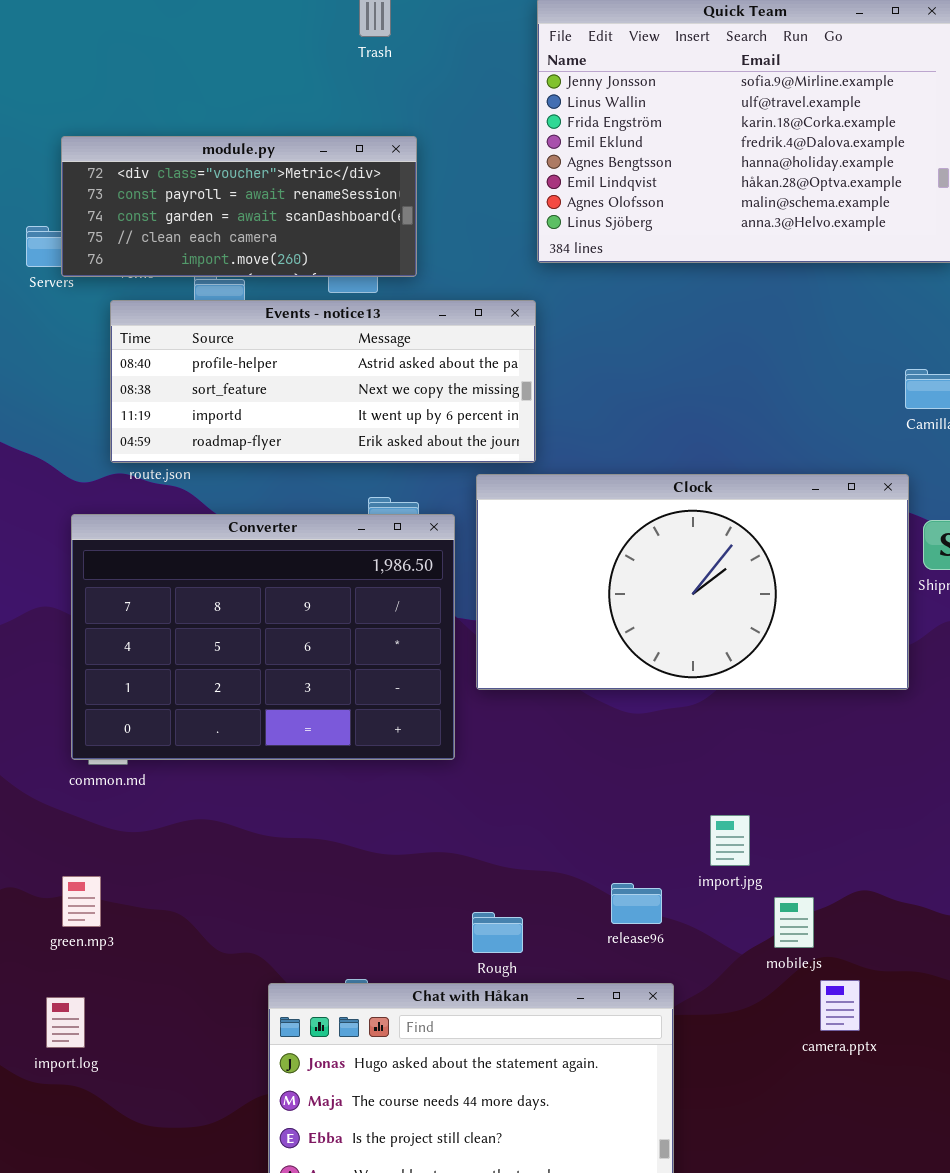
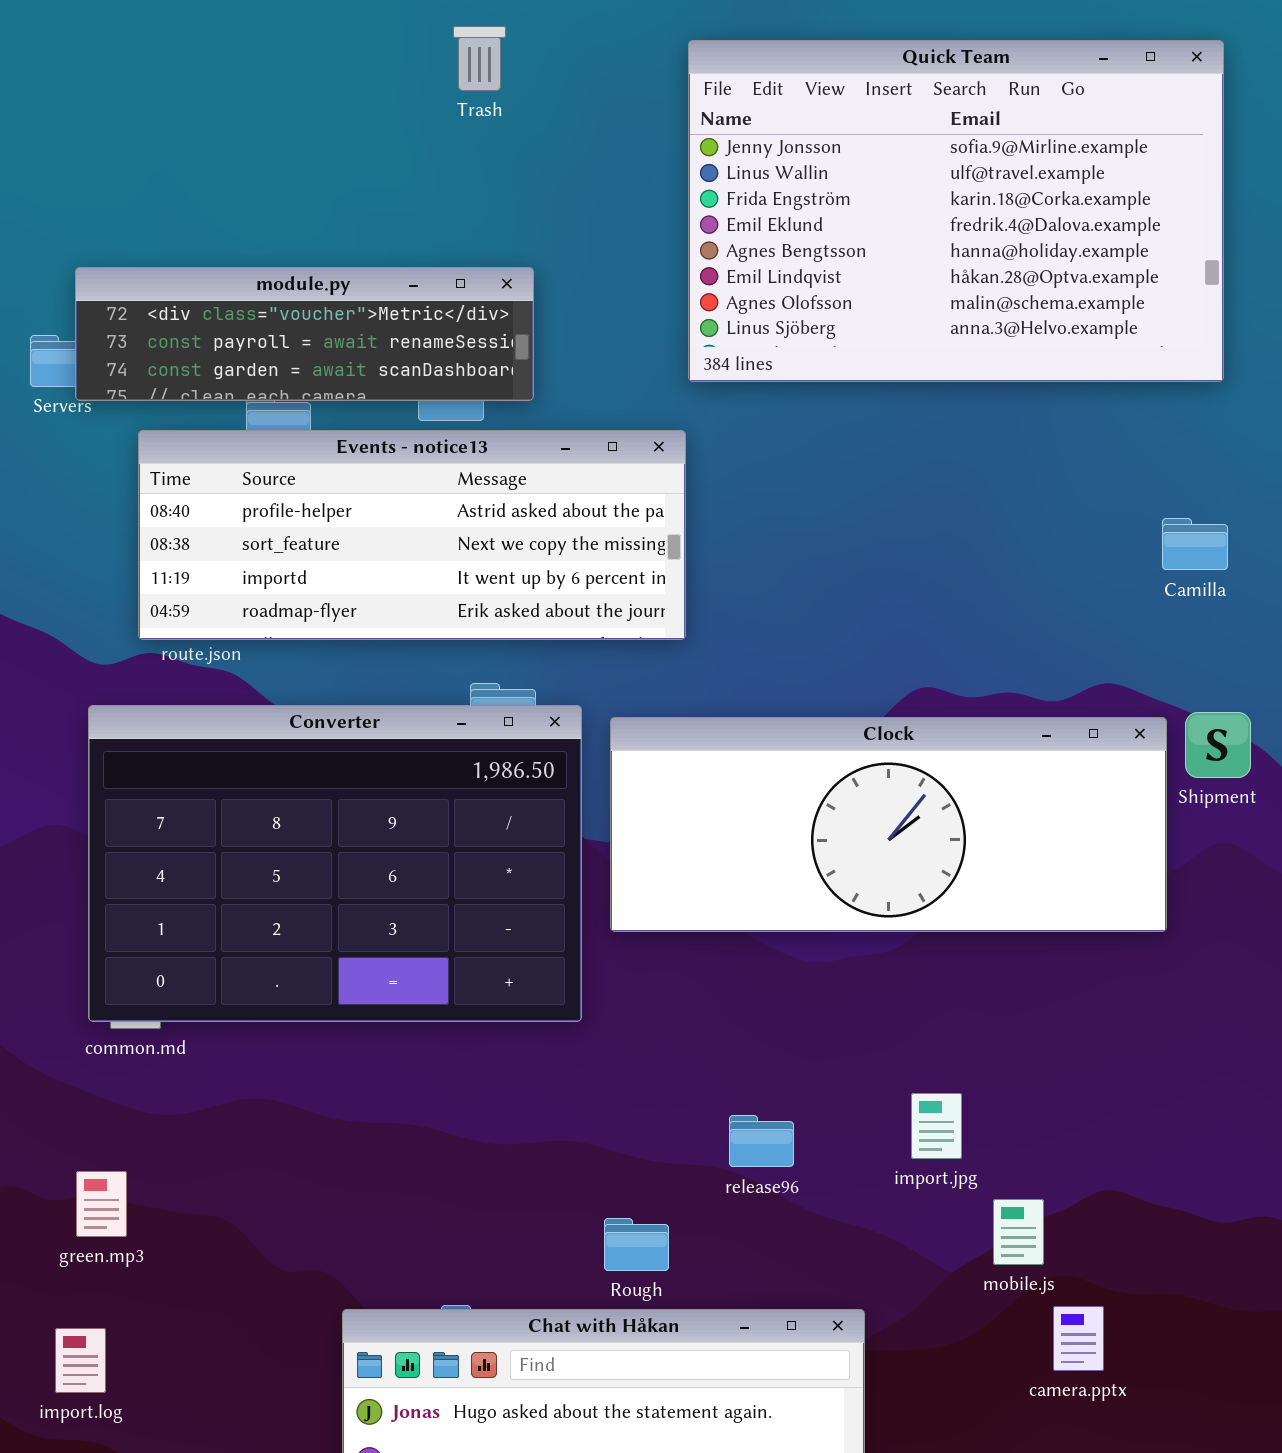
module.py: [61,136,417,277] -> [75,267,534,401], resized
Clock: [476,474,909,690] -> [610,717,1167,932], resized
release96: [611,883,662,924] -> [729,1115,794,1167], moved

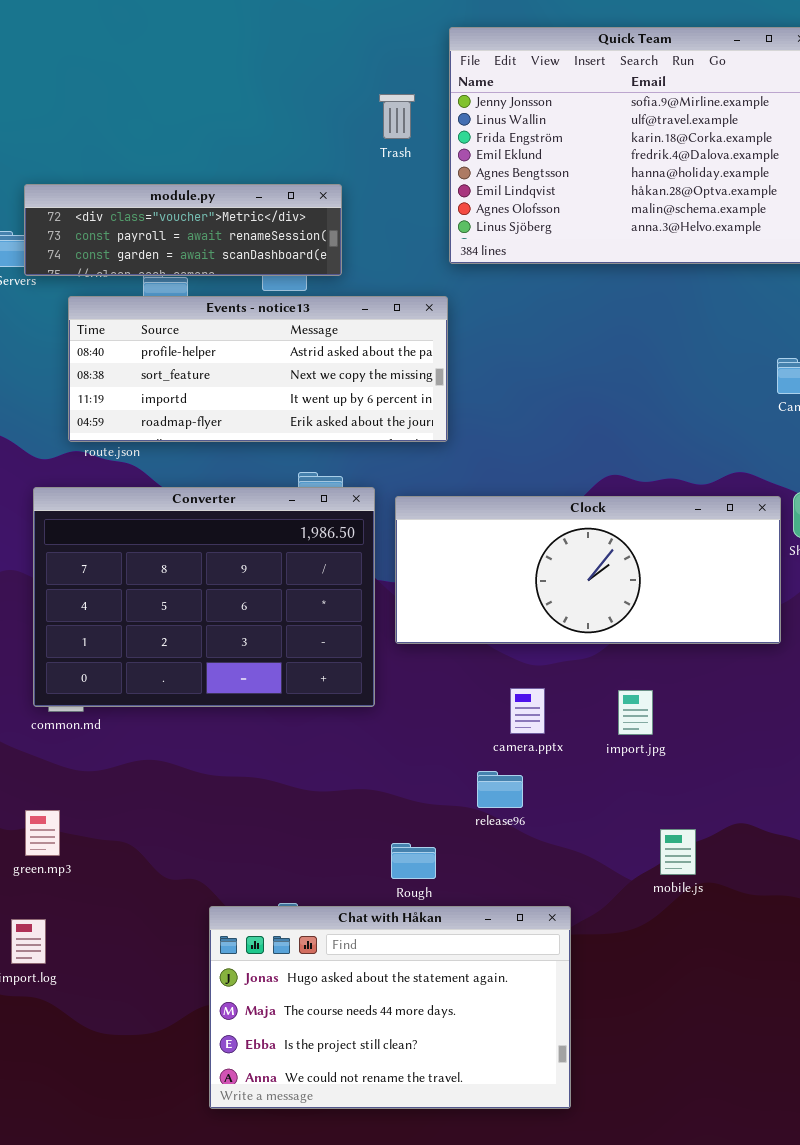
Trash: [453,26,506,91] -> [379,94,415,139], moved
import.jpg: [911,1093,962,1159] -> [618,690,653,735], moved
camera.pptx: [1053,1306,1104,1371] -> [510,688,545,734], moved

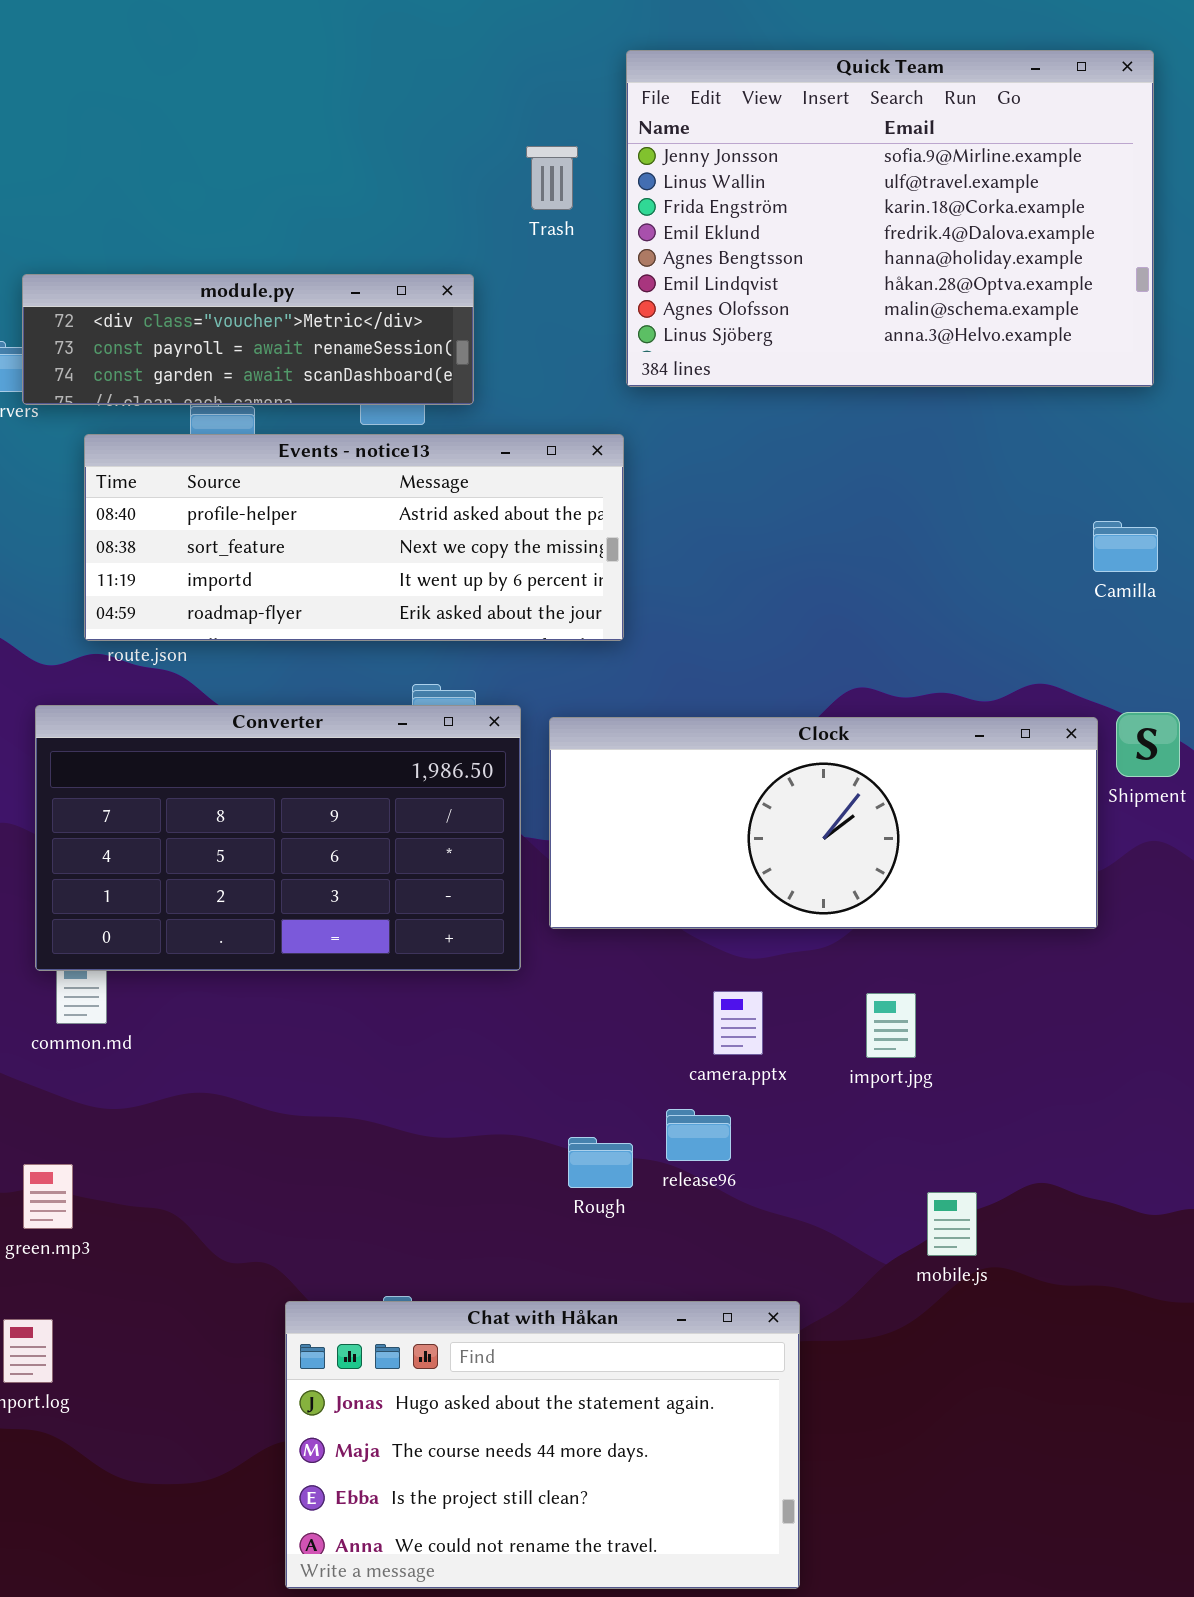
Converter: [33,487,375,707] -> [35,705,521,971], resized
Rough: [391,843,436,879] -> [568,1137,633,1188], moved

